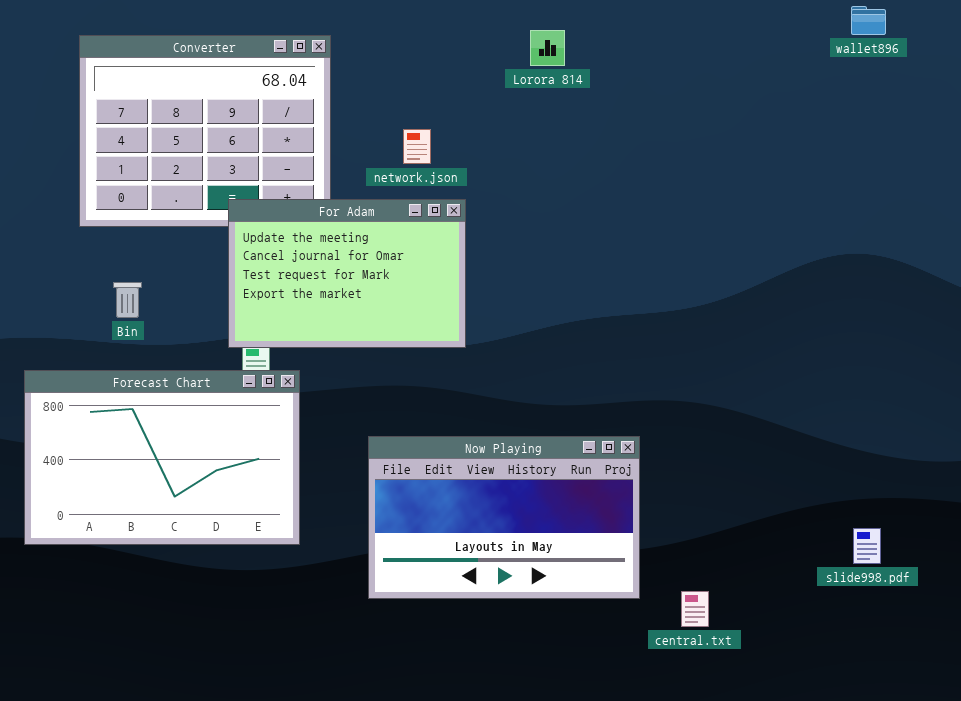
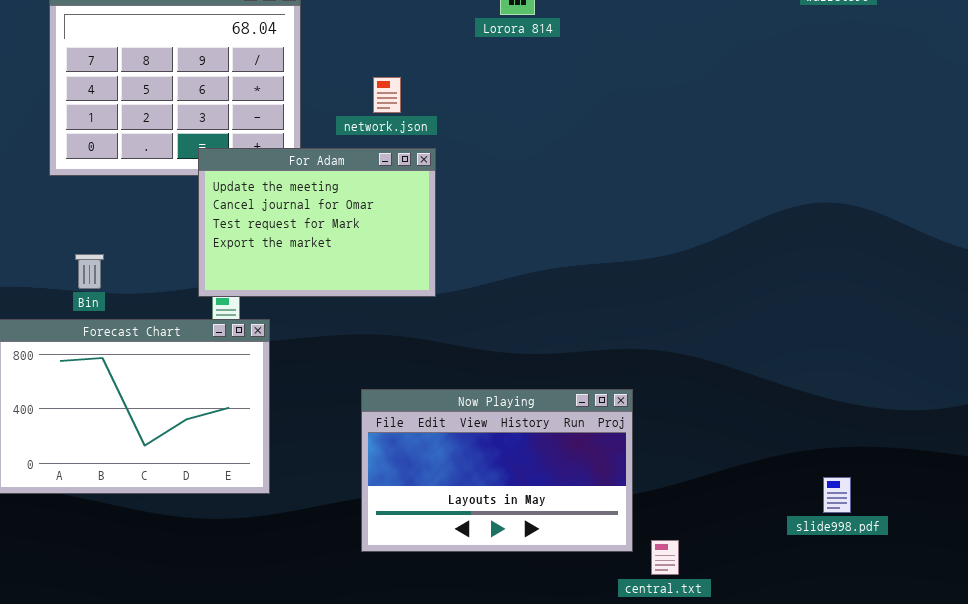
Bin: [113,282,142,318] -> [75,254,104,289], moved
Now Playing: [368,436,640,599] -> [361,389,633,552], moved

